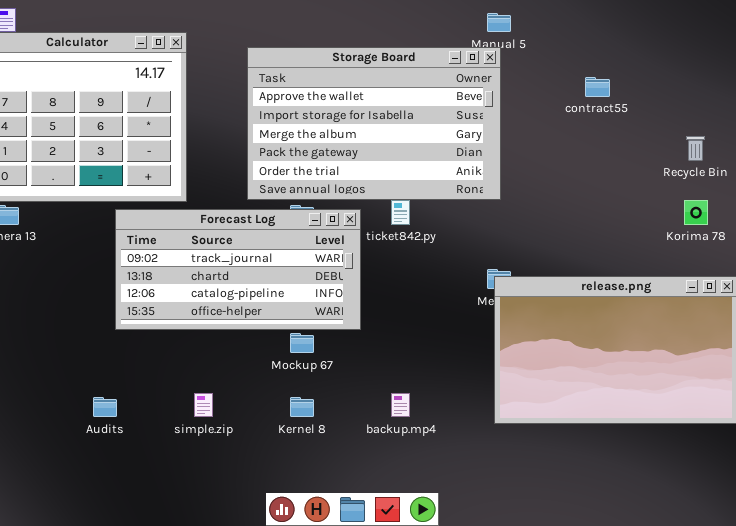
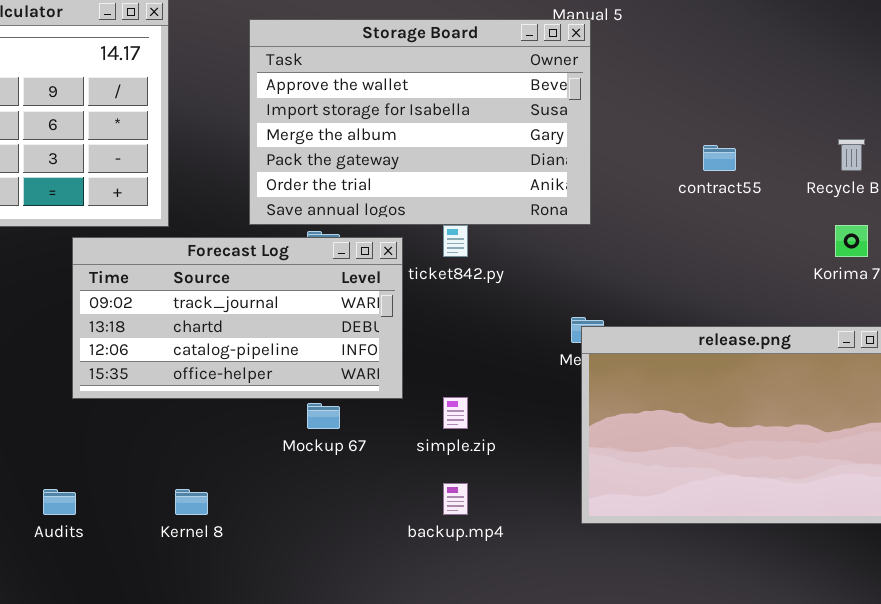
contract55: [585,77,610,97] -> [703,145,736,171], moved
simple.zip: [194,393,213,417] -> [443,397,468,429], moved
Kernel 8: [290,397,314,417] -> [175,489,208,515], moved

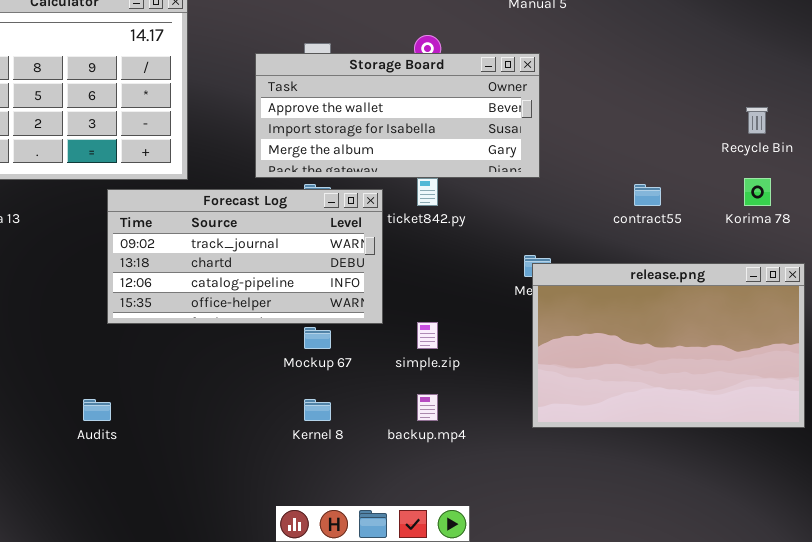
Storage Board: [249,19,591,225] -> [255,53,540,178], resized
contract55: [703,145,736,171] -> [634,184,661,206], moved
Kernel 8: [175,489,208,515] -> [304,399,331,421], moved

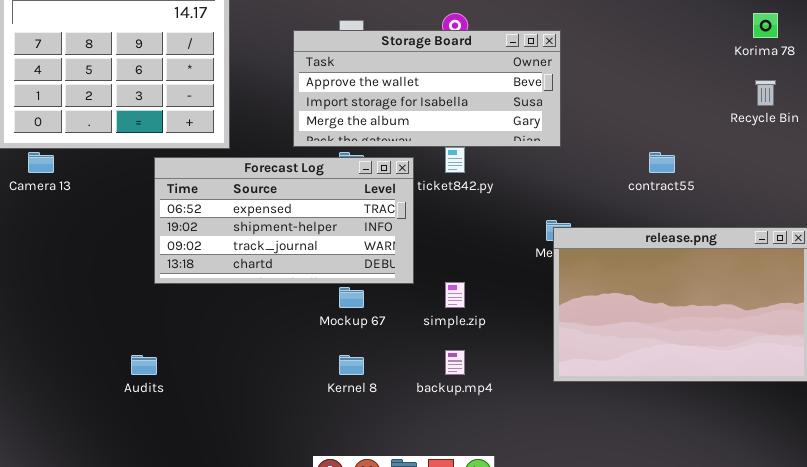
Korima 78: [744,178,771,206] -> [753,13,778,38], moved
Forecast Log: [107,189,383,324] -> [154,157,414,284], scrolled up 2 rows

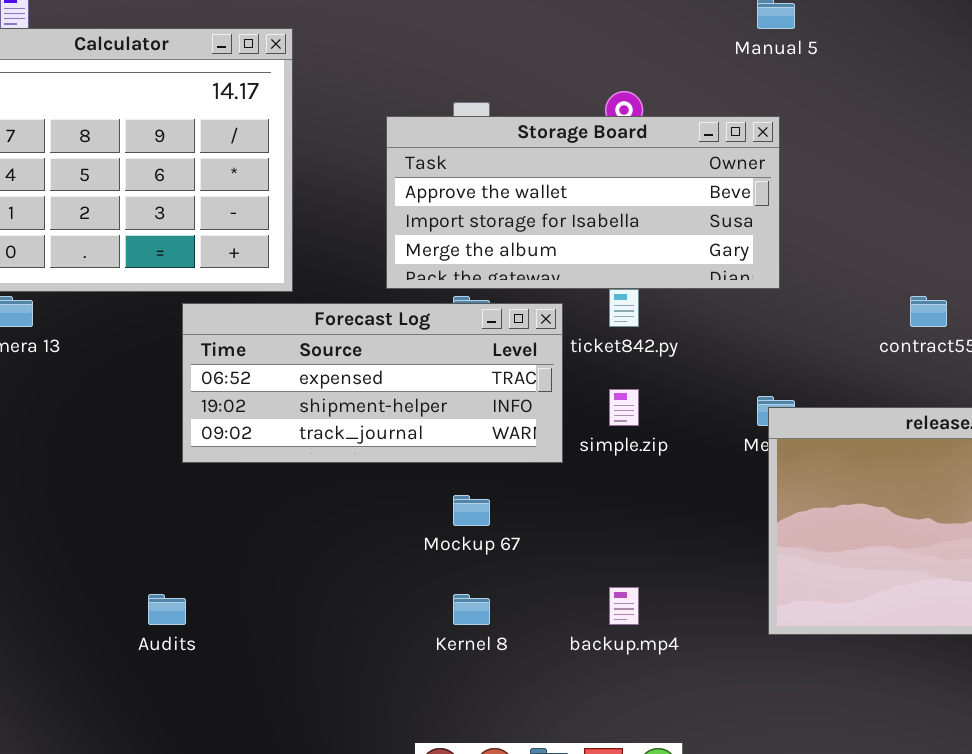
Forecast Log: [154,157,414,284] -> [182,303,563,463], resized
simple.zip: [445,282,465,308] -> [609,389,639,426], moved

